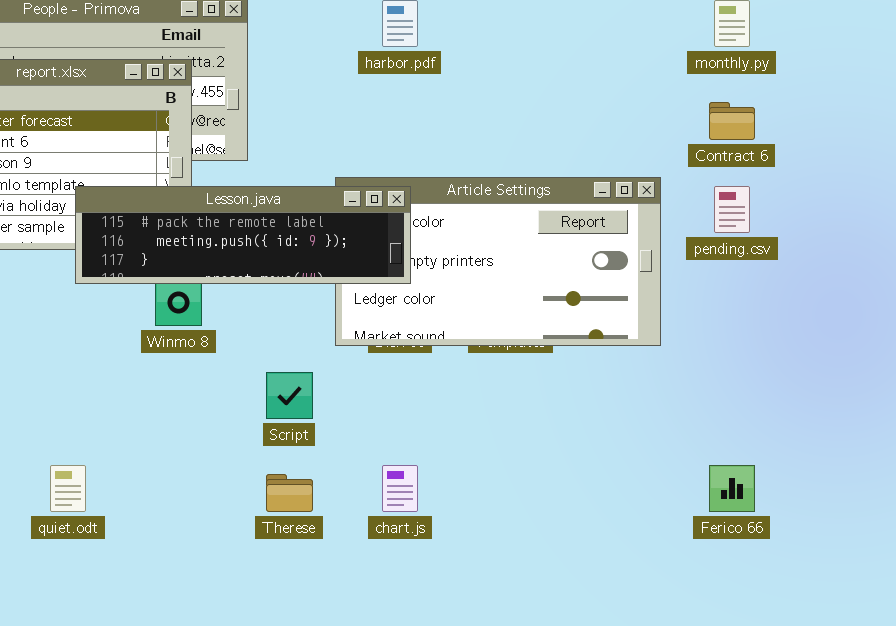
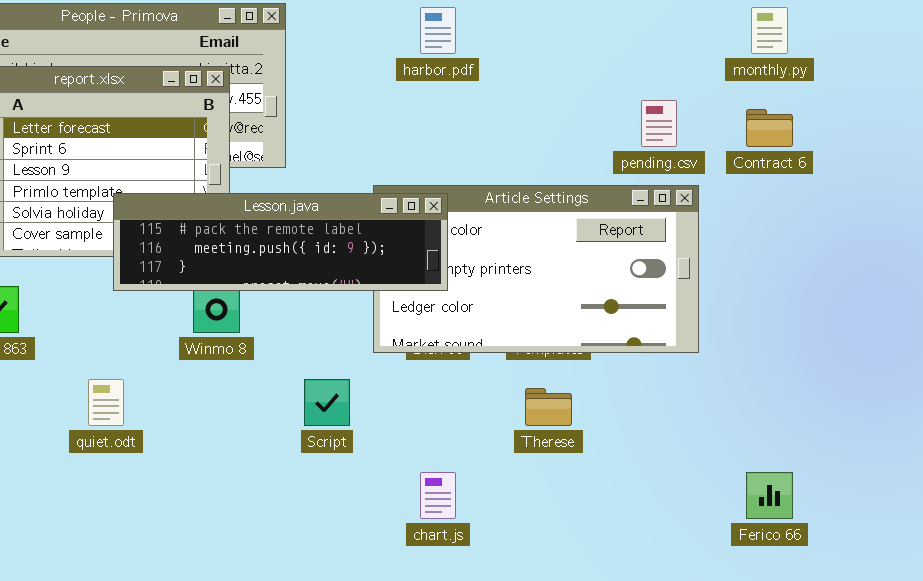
pending.csv: [714,186,750,233] -> [641,100,677,147], moved
quiet.odt: [50,465,86,512] -> [88,379,124,426], moved
Therese: [266,474,313,512] -> [525,388,572,426], moved

